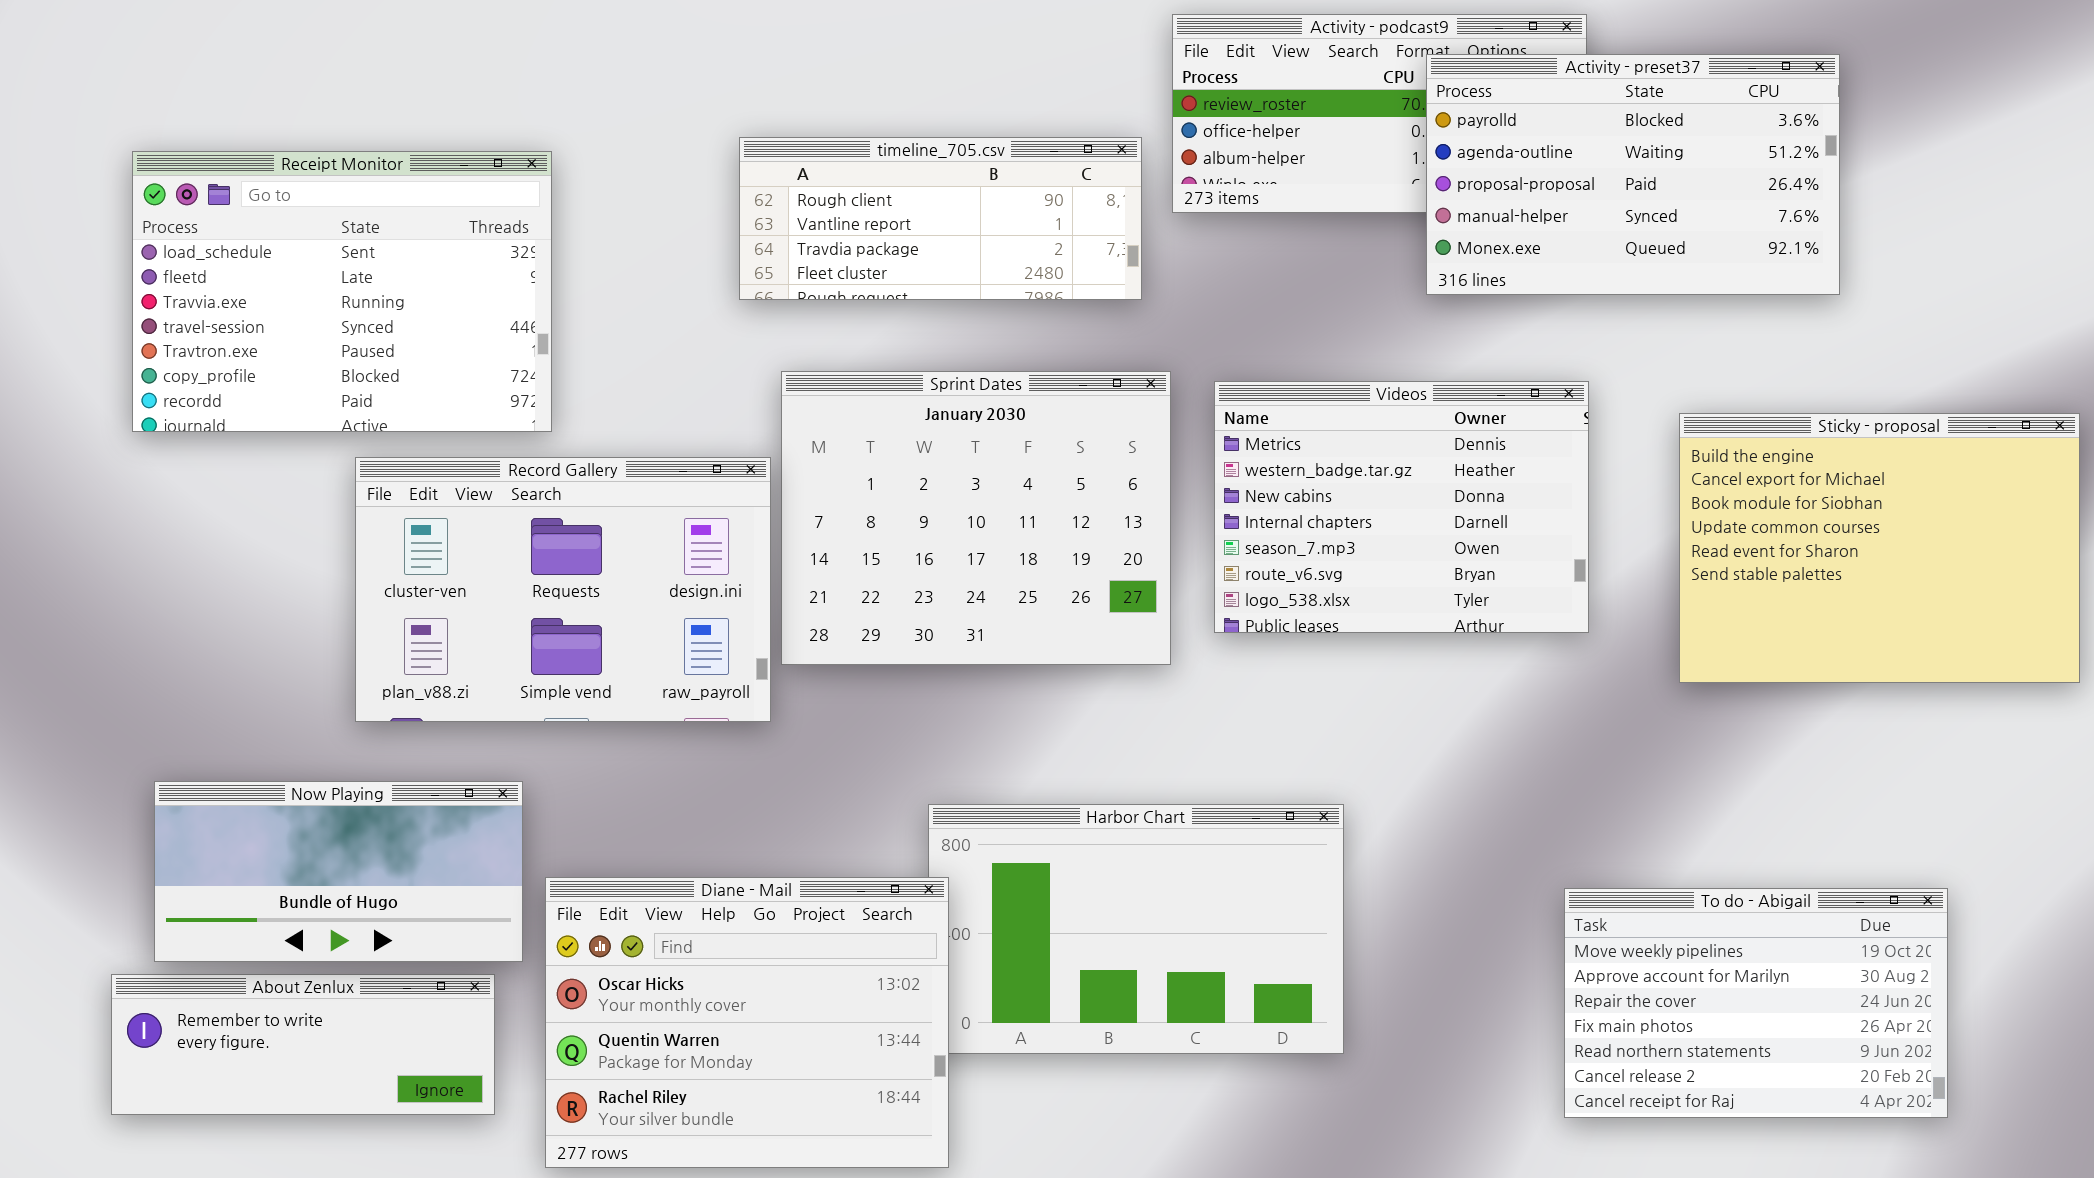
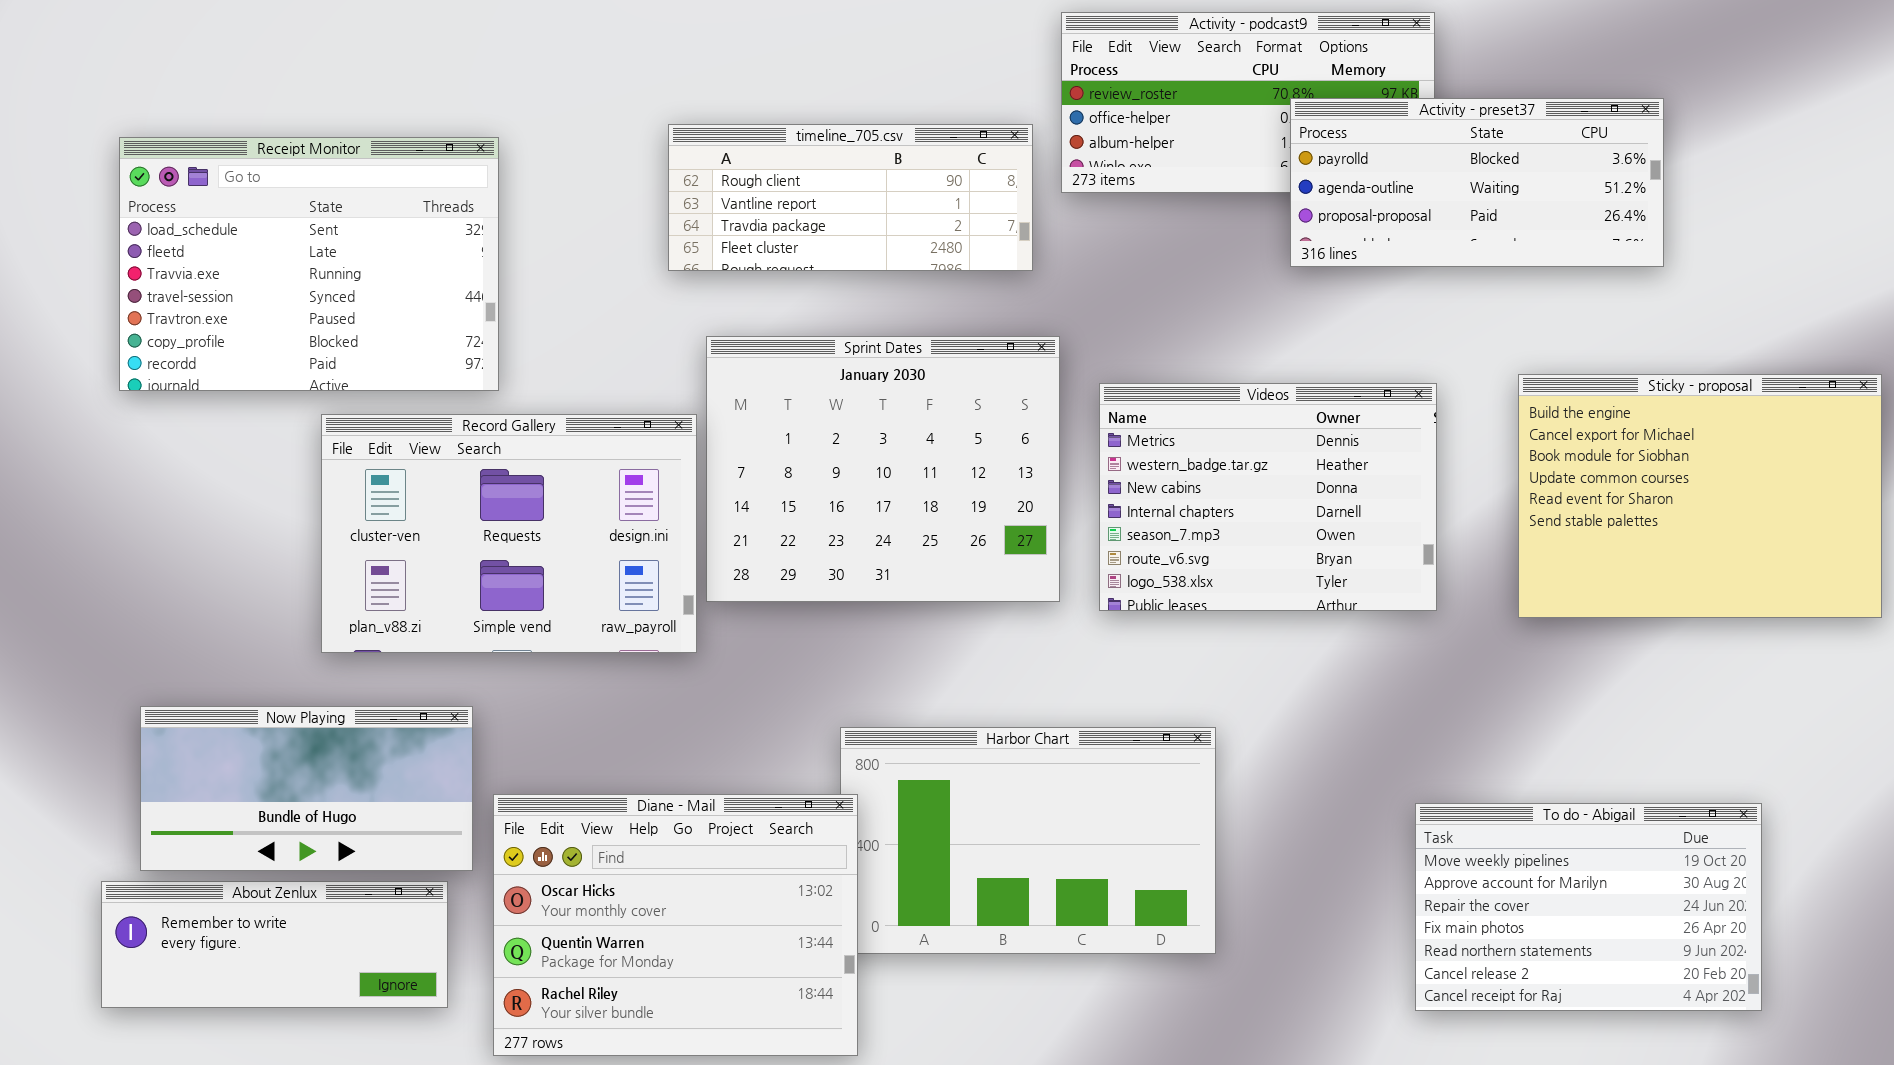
Activity - preset37: [1426,54,1840,295] -> [1290,98,1664,267], resized
Videos: [1214,381,1589,633] -> [1099,383,1437,611], moved

